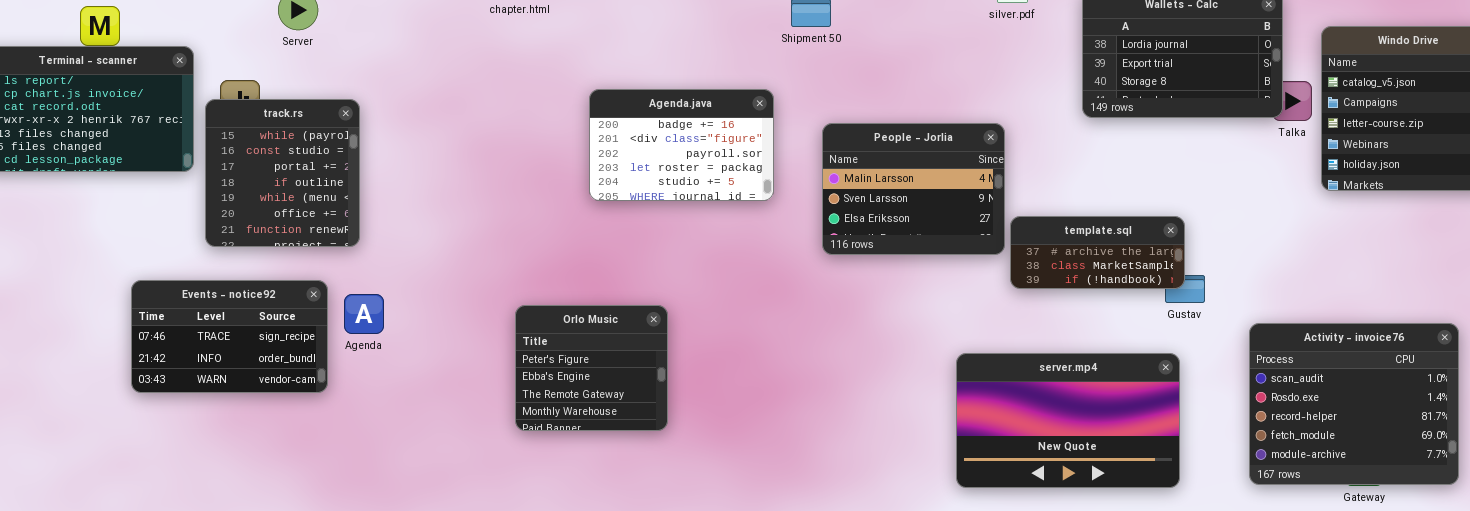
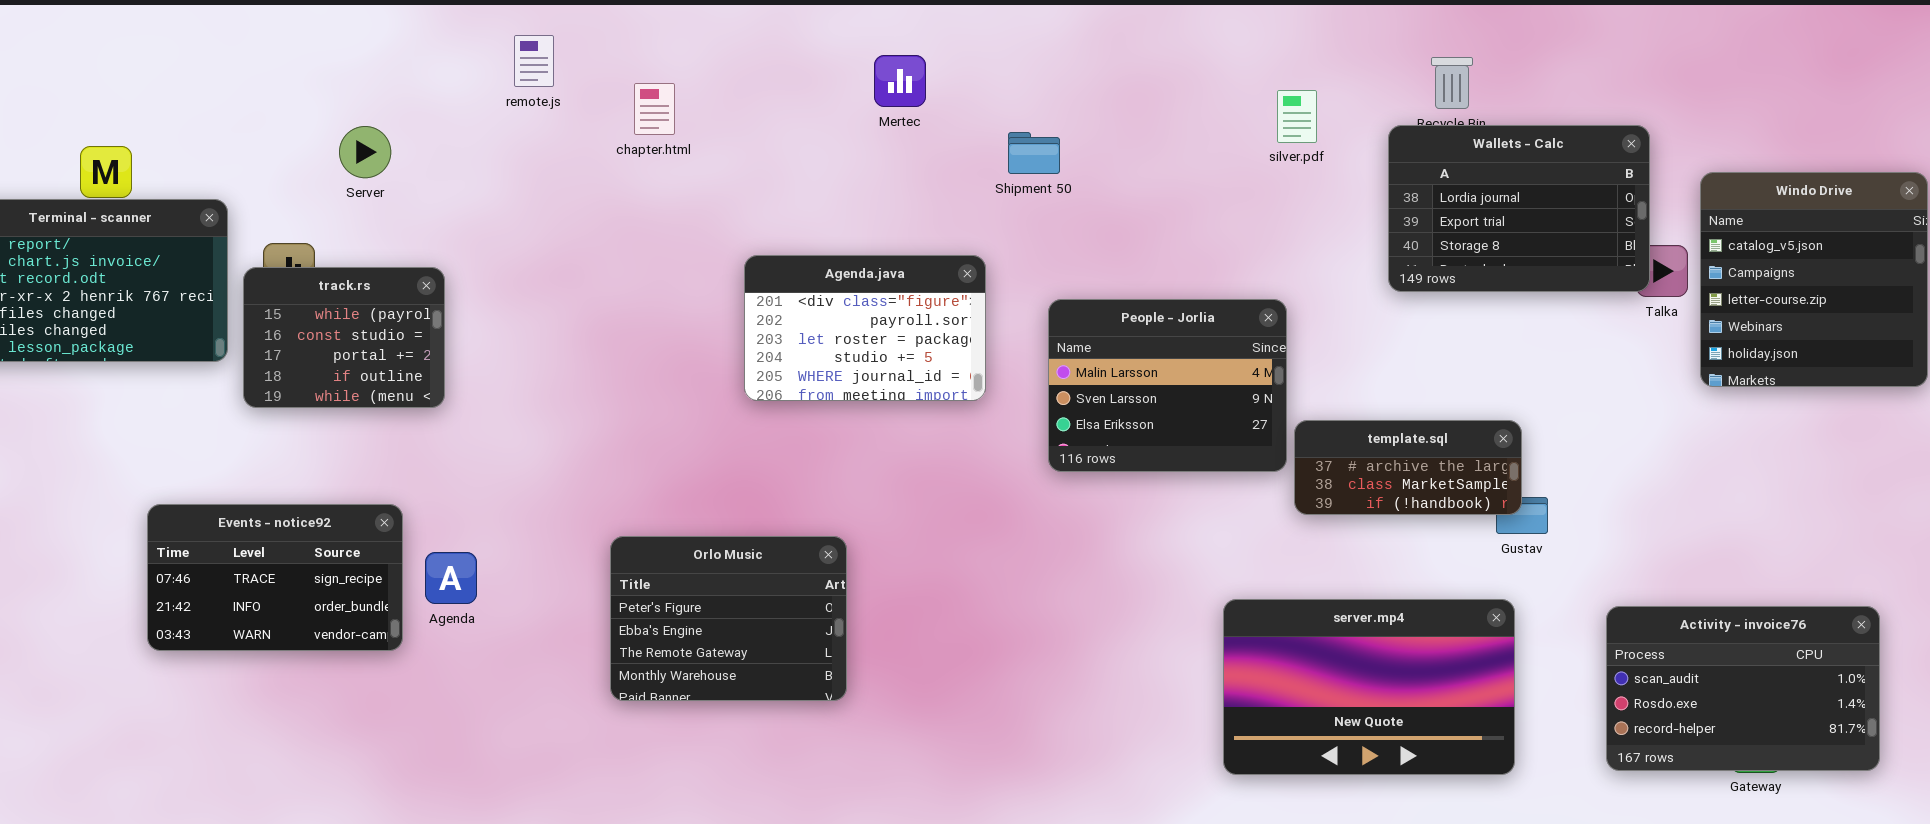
Agenda.java: [589,89,774,201] -> [744,255,986,401], scrolled down 1 row
track.rs: [205,99,360,247] -> [243,267,445,408], resized
Agenda: [344,294,384,334] -> [425,552,477,604], moved
Orlo Music: [515,305,668,431] -> [610,536,847,701], resized
Activity - invoice76: [1249,323,1459,485] -> [1606,606,1880,771], resized

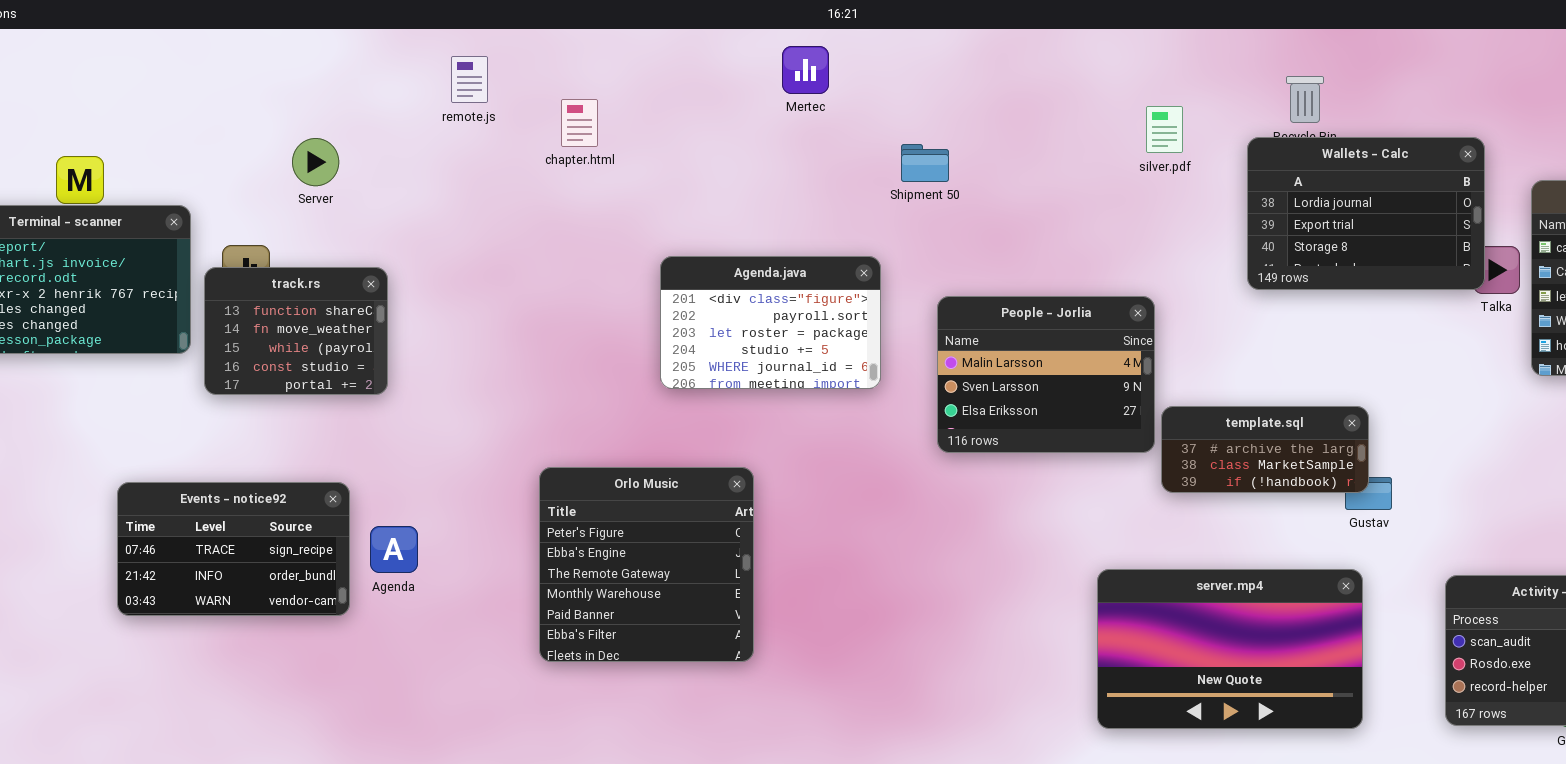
Mertec: [874,55,926,107] -> [782,46,829,94], moved
track.rs: [243,267,445,408] -> [204,267,388,395], scrolled up 2 rows
Orlo Music: [610,536,847,701] -> [539,467,754,662], resized

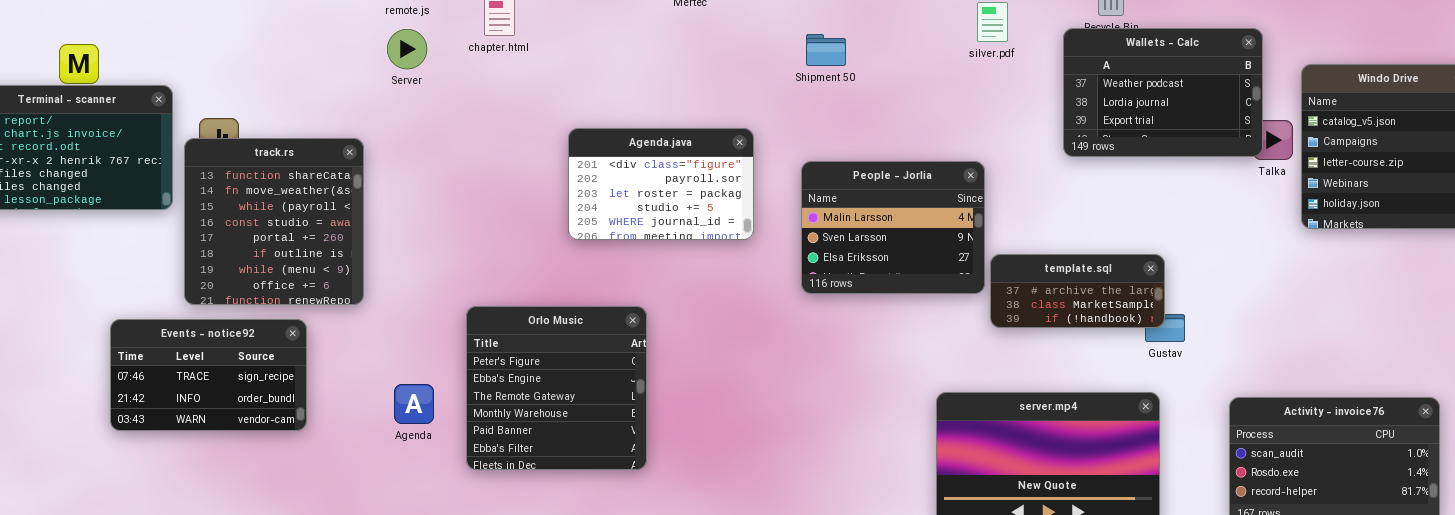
Wallets - Calc: [1247,137,1485,290] -> [1063,28,1263,157], scrolled up 1 row
Server: [292,138,339,186] -> [387,29,427,69], moved
Shipment 50: [901,144,949,182] -> [806,34,846,66], moved
track.rs: [204,267,388,395] -> [184,138,364,305], resized
Agenda: [370,526,418,573] -> [394,384,434,424], moved

